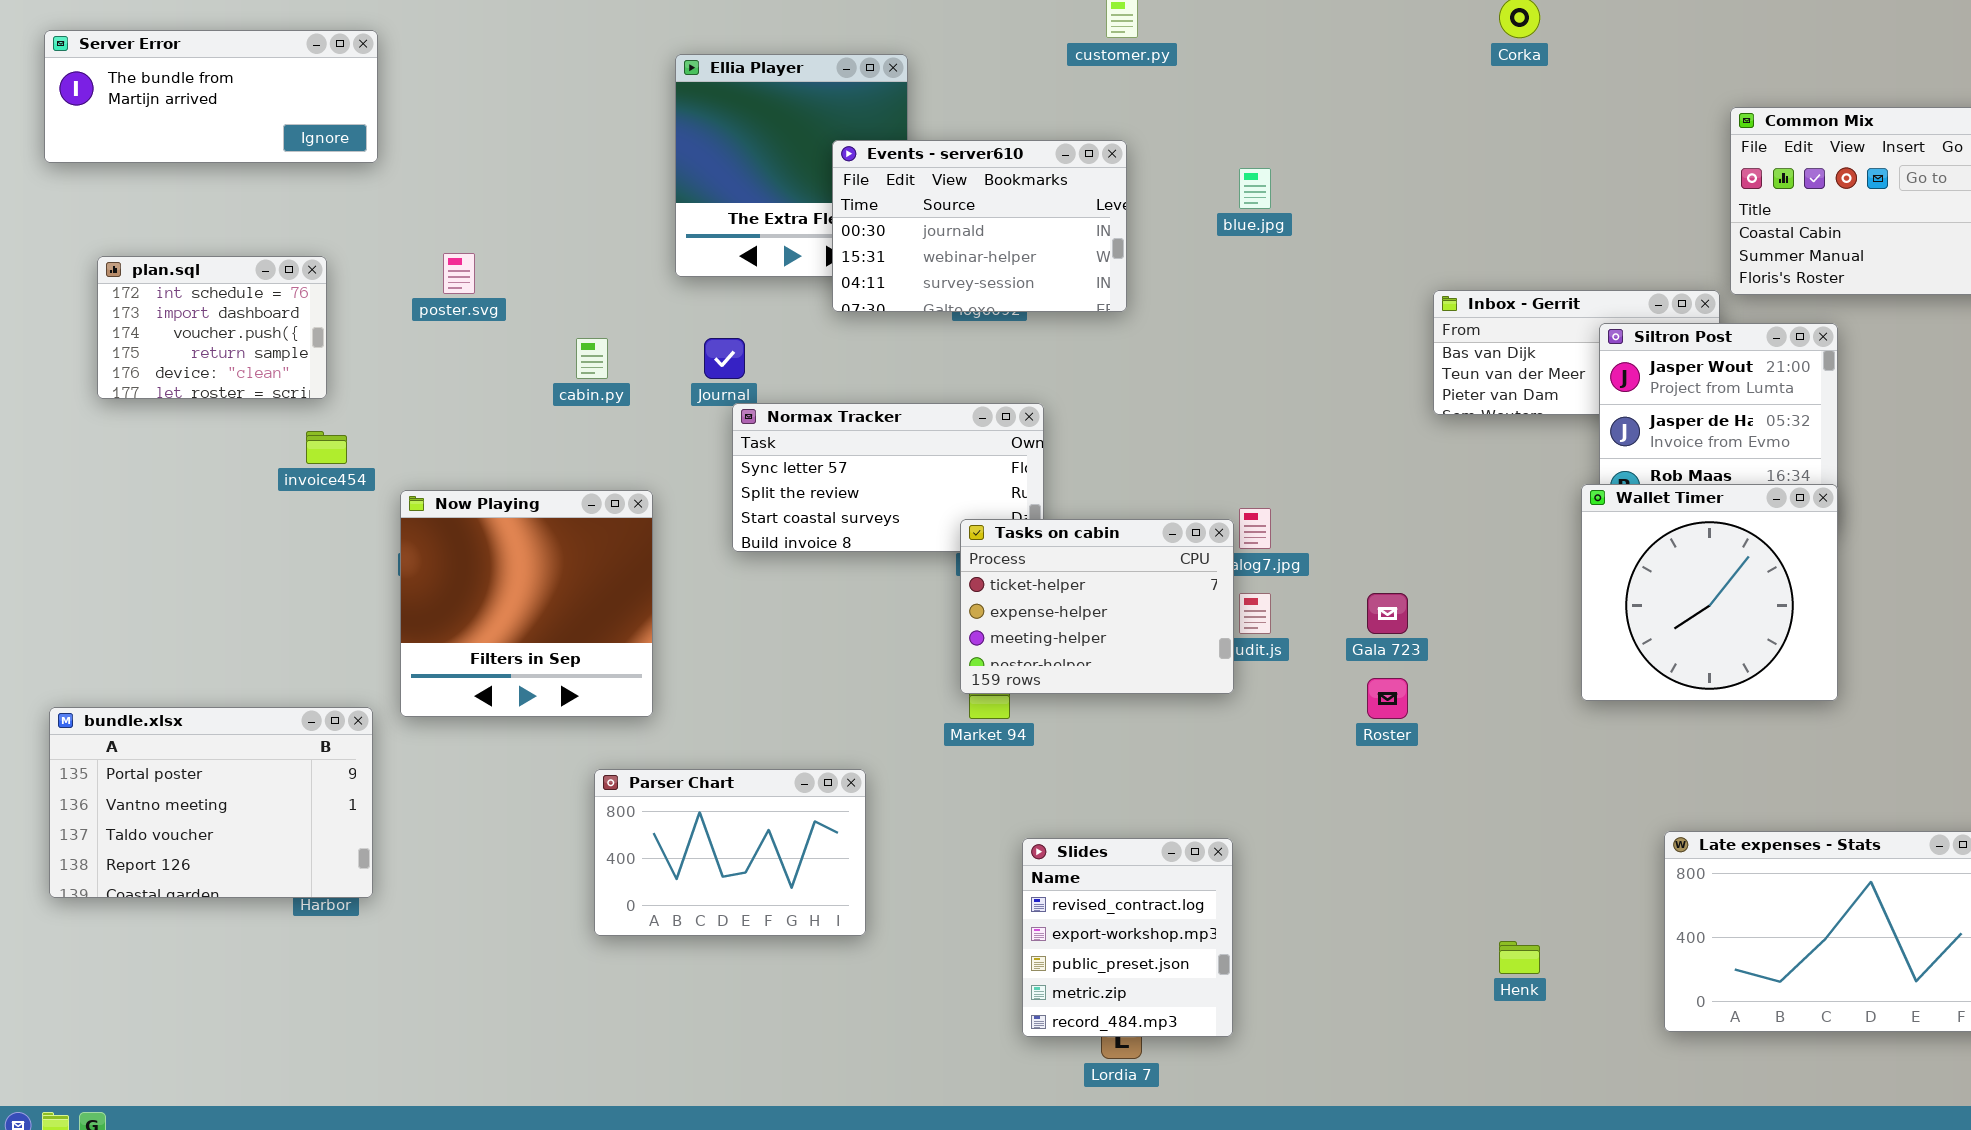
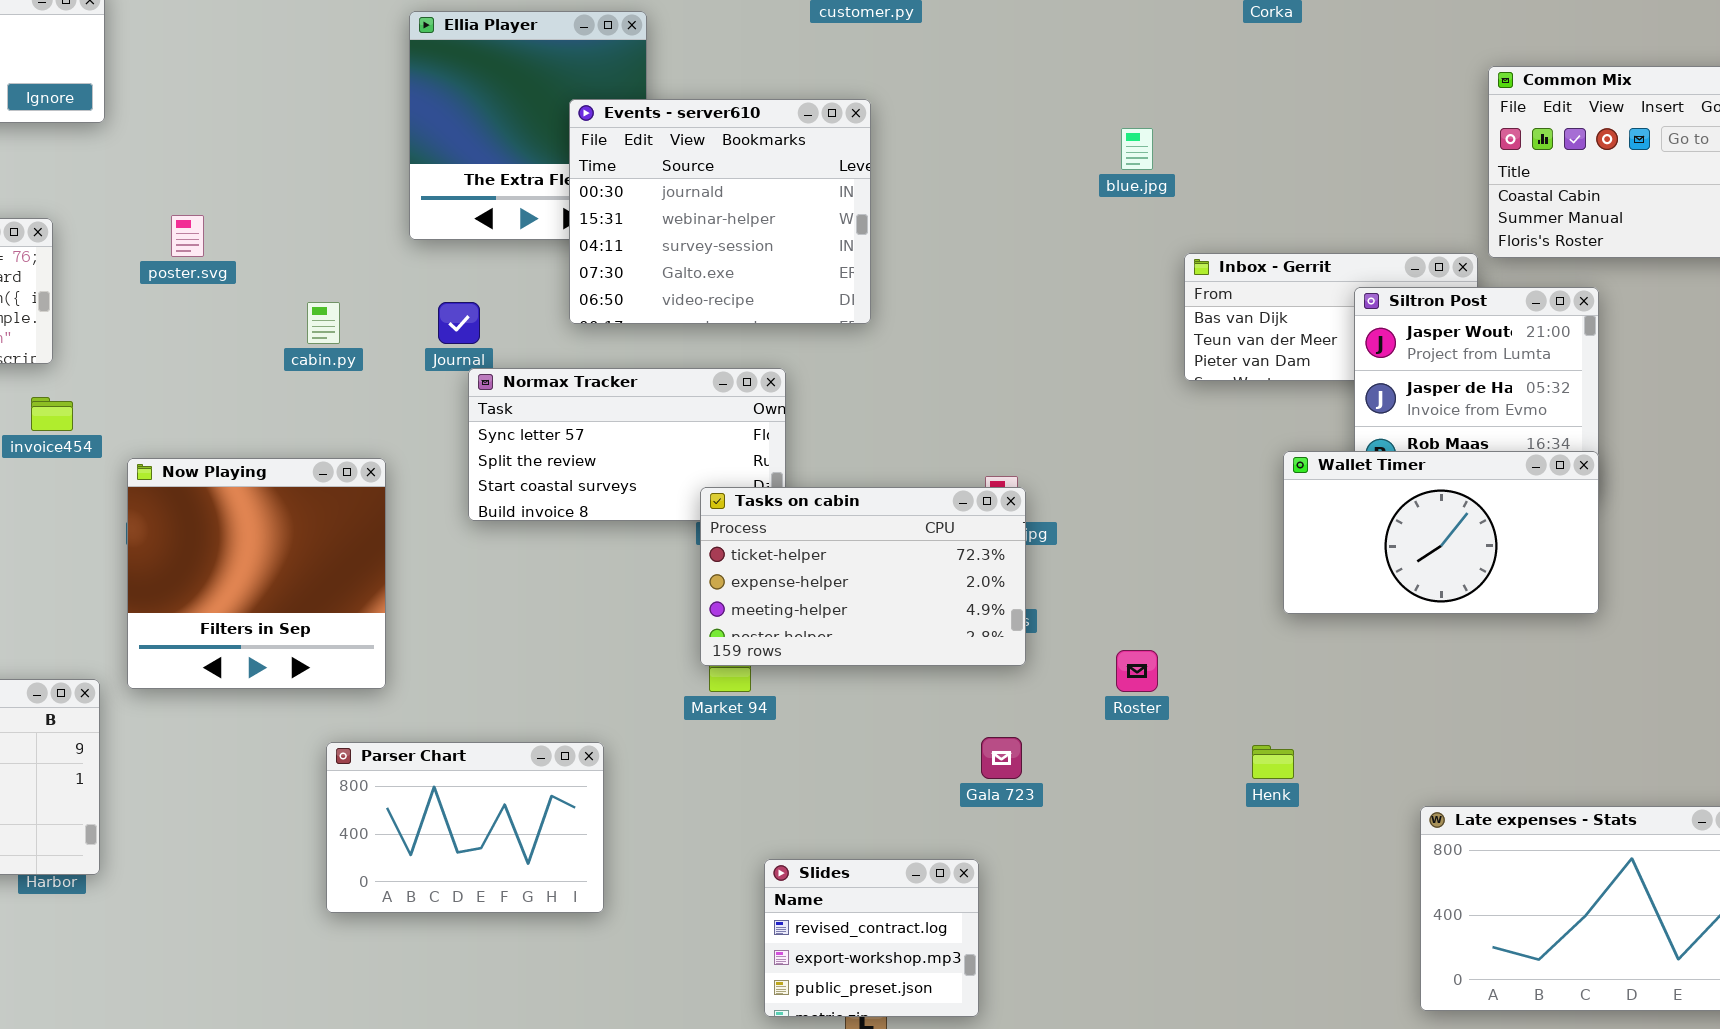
Events - server610: [832,140,1127,312] -> [569,99,871,324], resized
blue.jpg: [1239,168,1271,209] -> [1121,128,1153,170], moved
Wallet Timer: [1581,484,1838,701] -> [1283,451,1599,614], resized
Tasks on cabin: [960,519,1234,694] -> [700,487,1026,666], resized
Gala 723: [1367,593,1408,634] -> [981,737,1022,779], moved
Slides: [1022,838,1233,1037] -> [764,859,979,1017], resized
Henk: [1499,941,1540,974] -> [1252,745,1294,779], moved

